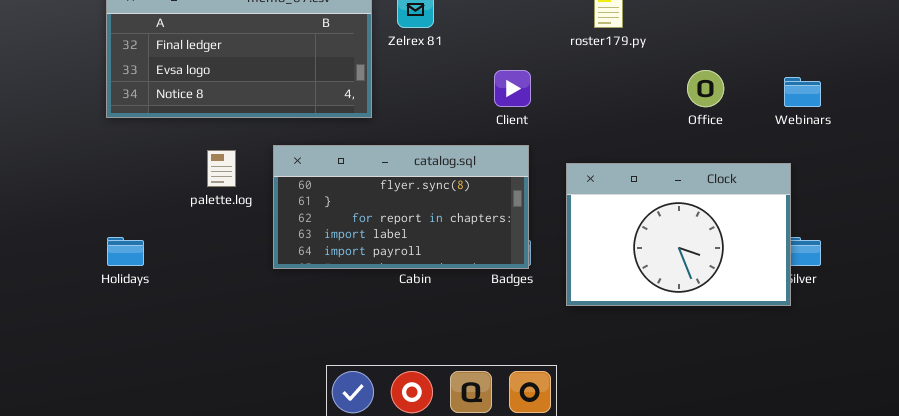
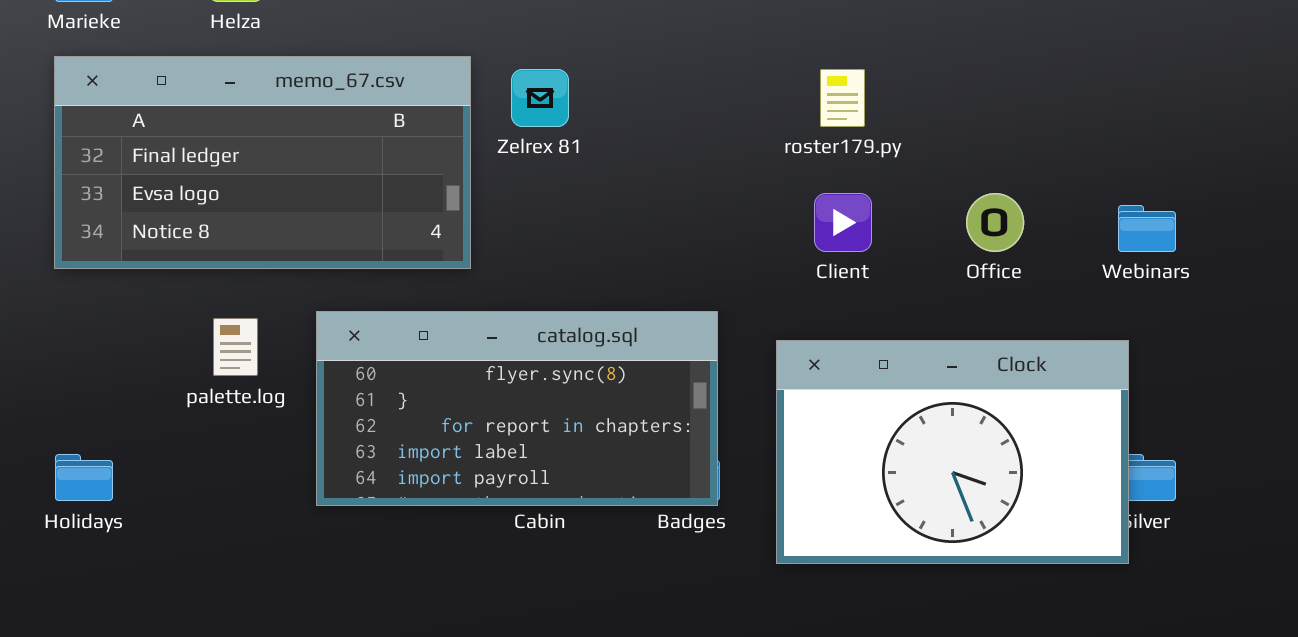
Client: [494,70,531,107] -> [814,193,872,252], moved

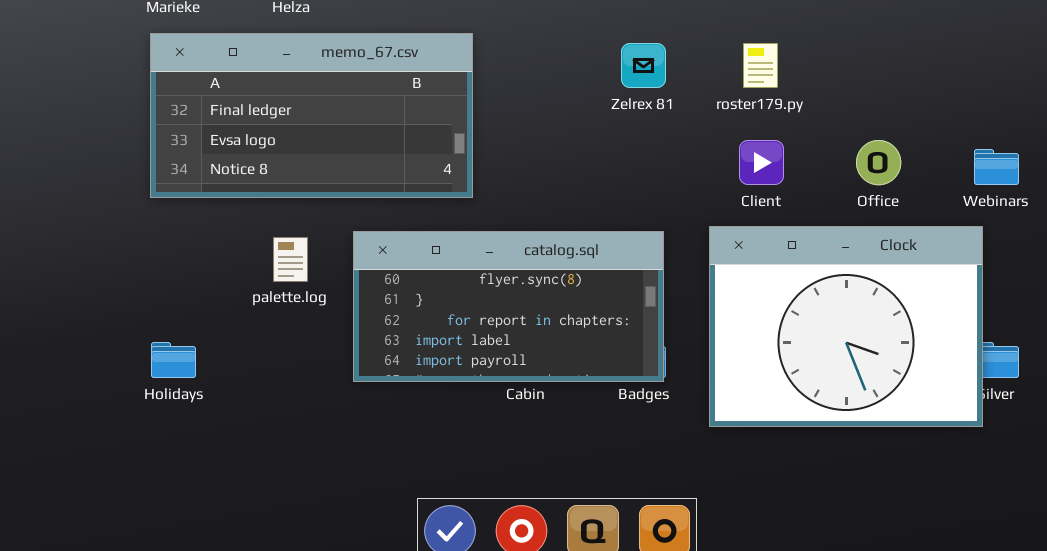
Zelrex 81: [511,69,569,127] -> [621,43,666,88], moved
Clock: [776,340,1129,564] -> [709,226,983,427], resized

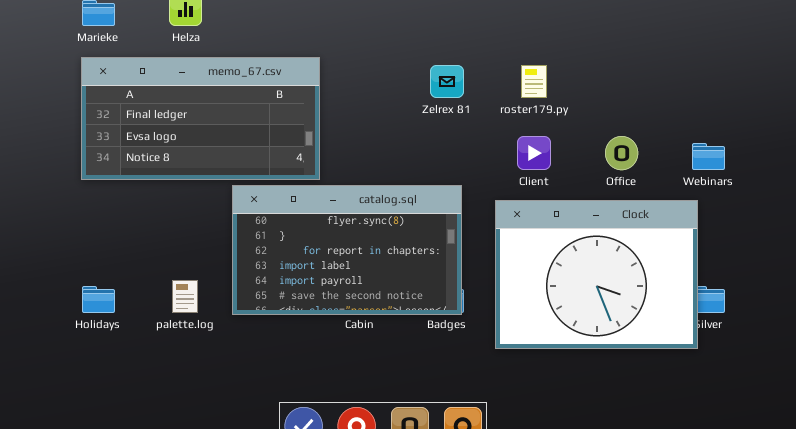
catalog.sql: [353,231,664,382] -> [232,185,462,315], resized
palette.log: [273,237,308,282] -> [172,280,198,313], moved

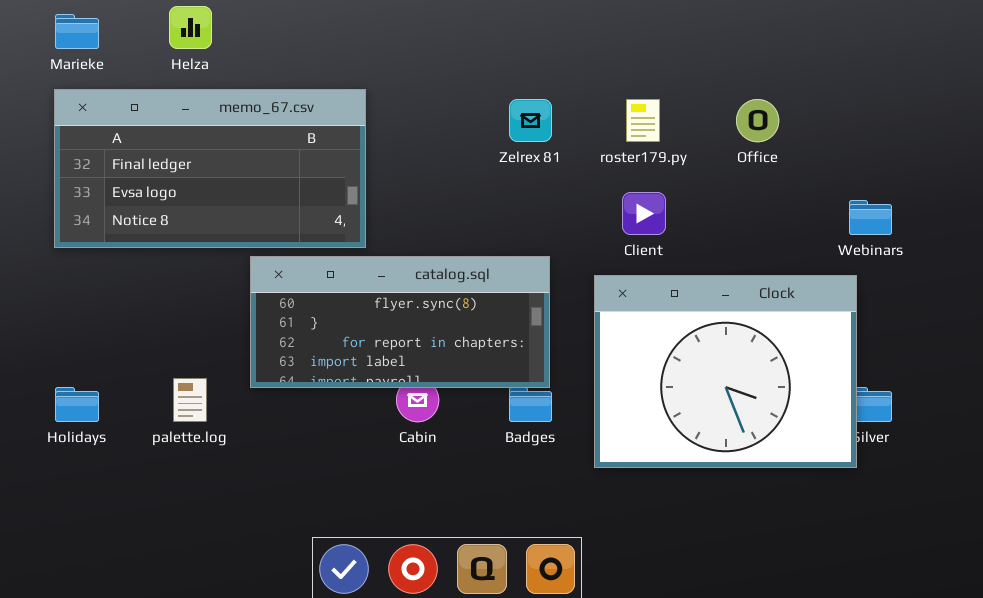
Office: [605,136,638,170] -> [736,99,779,142], moved
catalog.sql: [232,185,462,315] -> [250,256,550,388], resized

